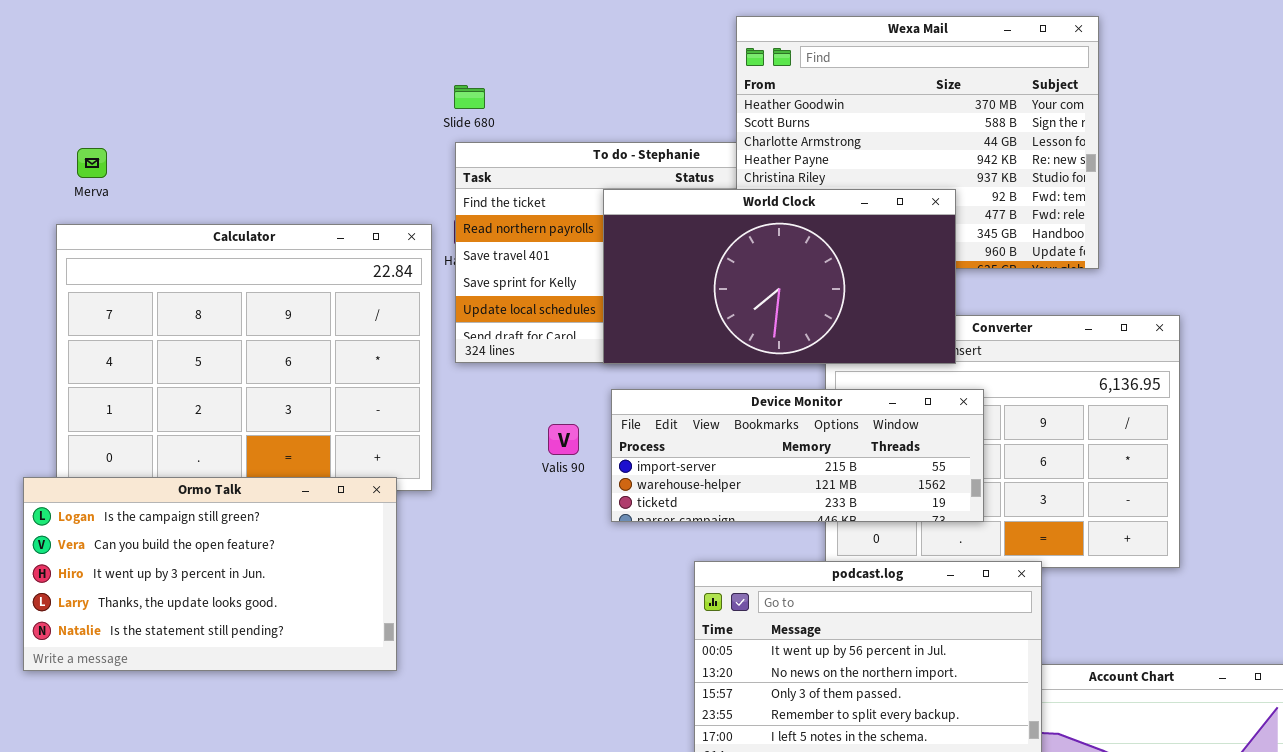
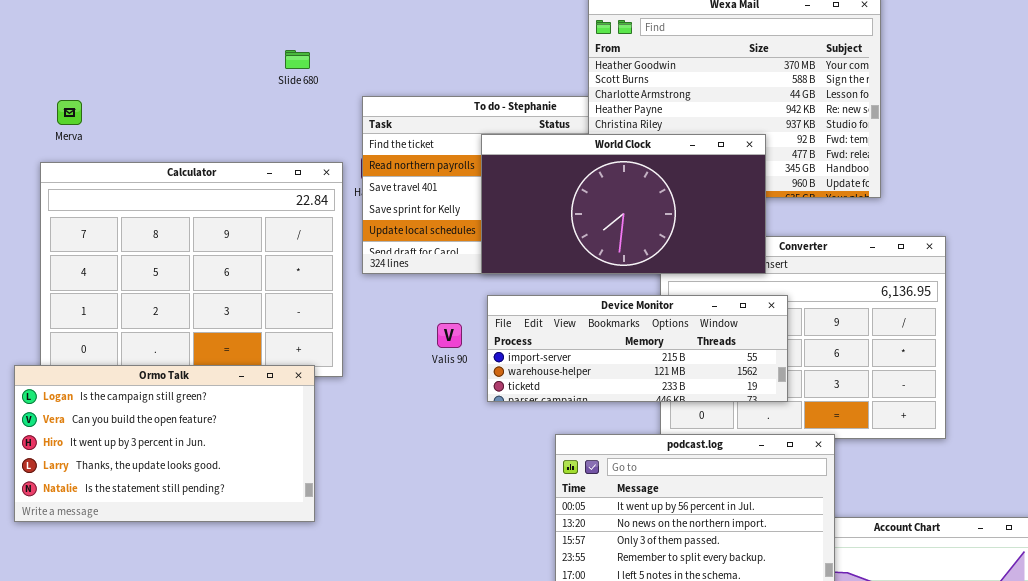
Slide 680: [454,85,485,109] -> [285,50,310,69], moved

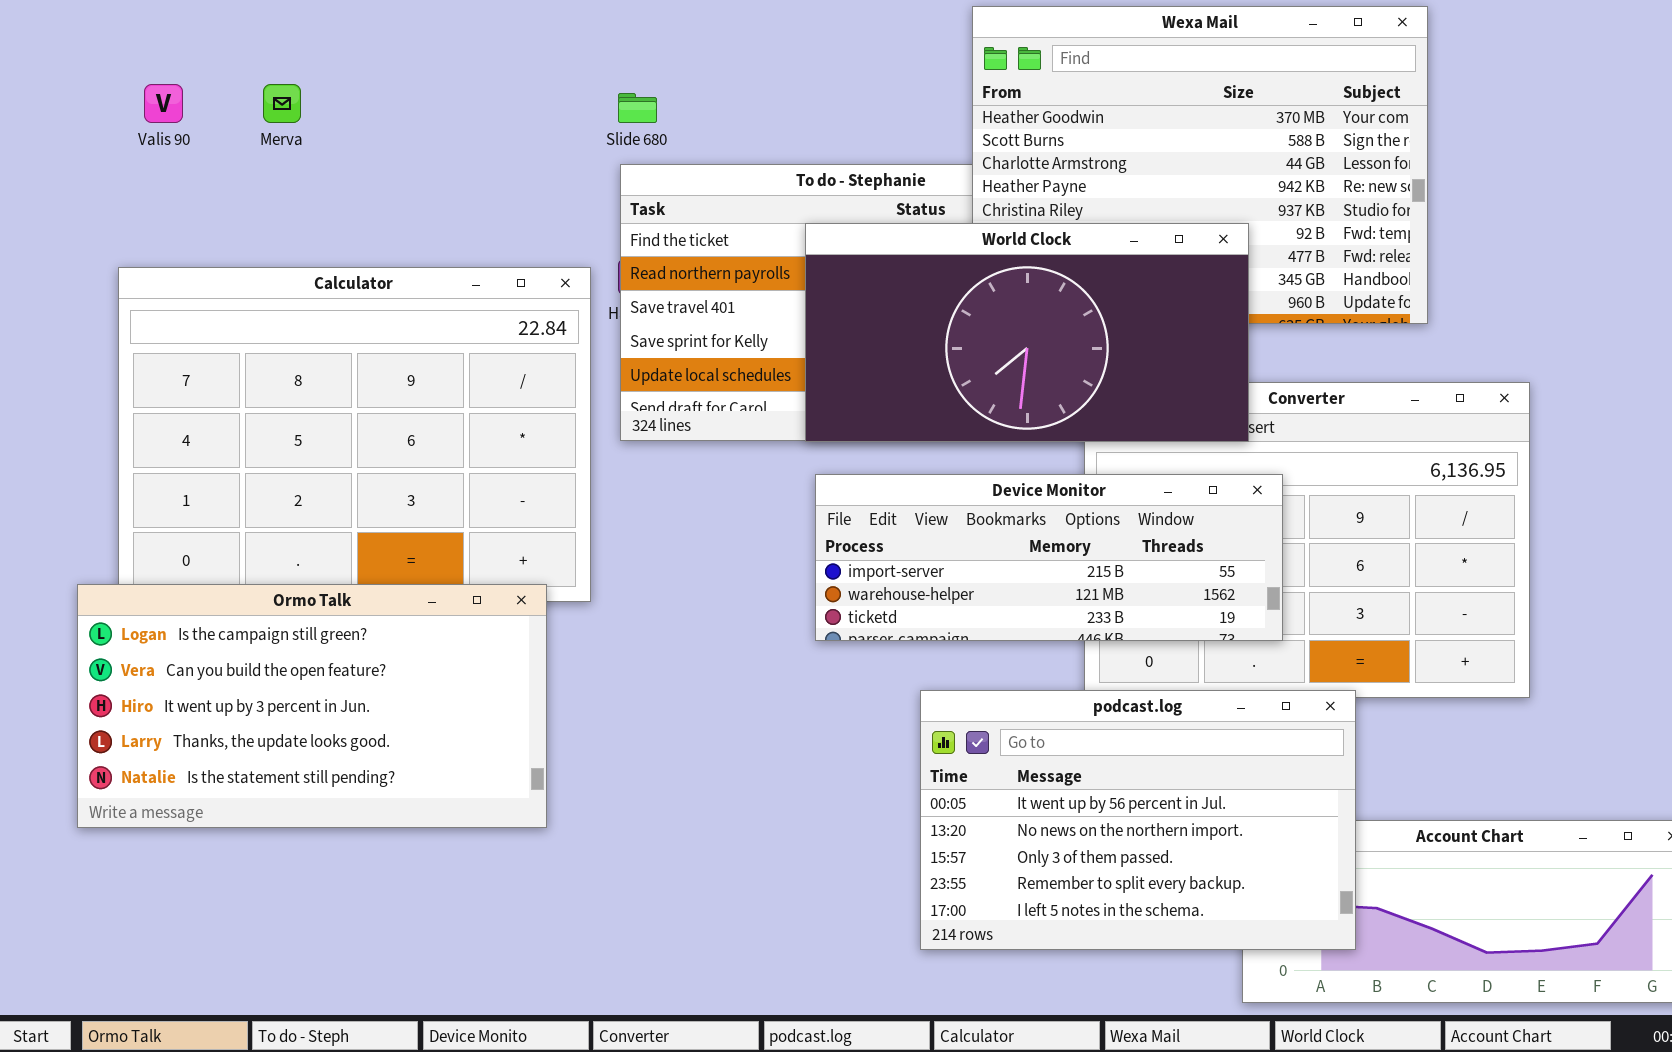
Slide 680: [285,50,310,69] -> [618,93,657,123], moved
Merva: [57,100,82,125] -> [263,84,301,123], moved
Valis 90: [437,323,462,348] -> [144,84,183,123], moved

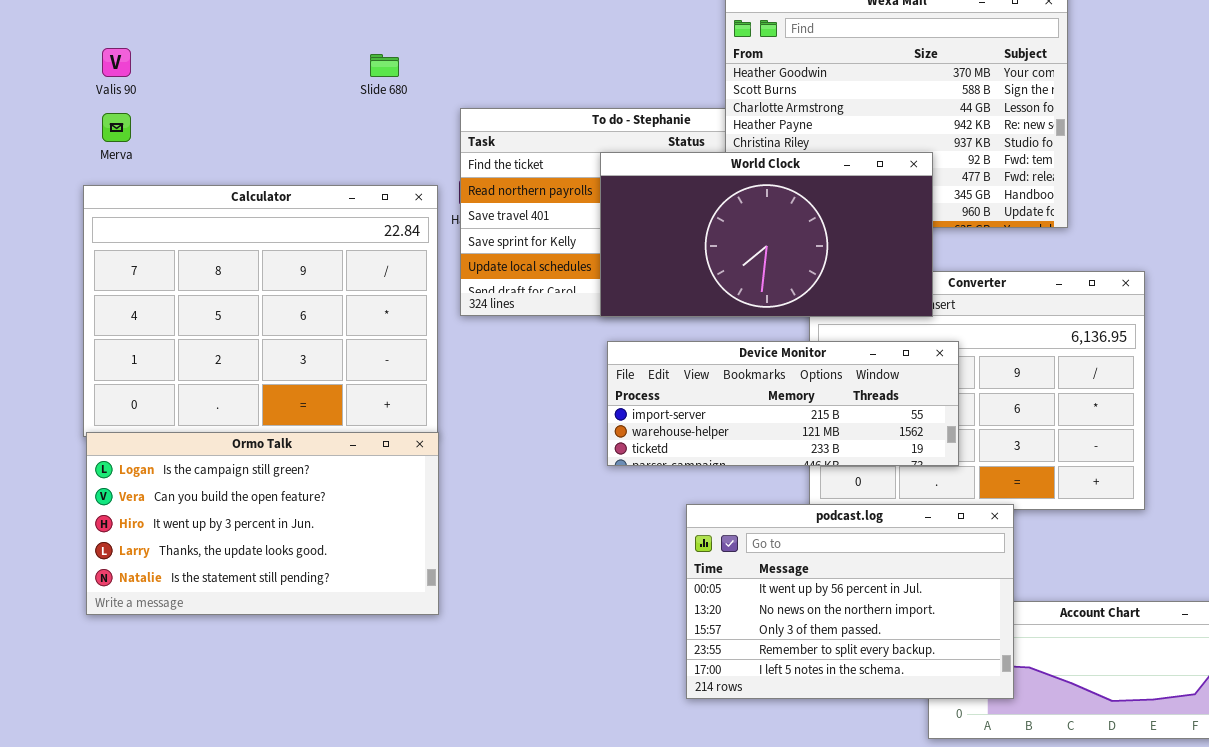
Merva: [263,84,301,123] -> [102,113,131,142], moved
Slide 680: [618,93,657,123] -> [370,54,399,77], moved
Ormo Talk: [77,584,547,828] -> [86,432,439,615], moved

